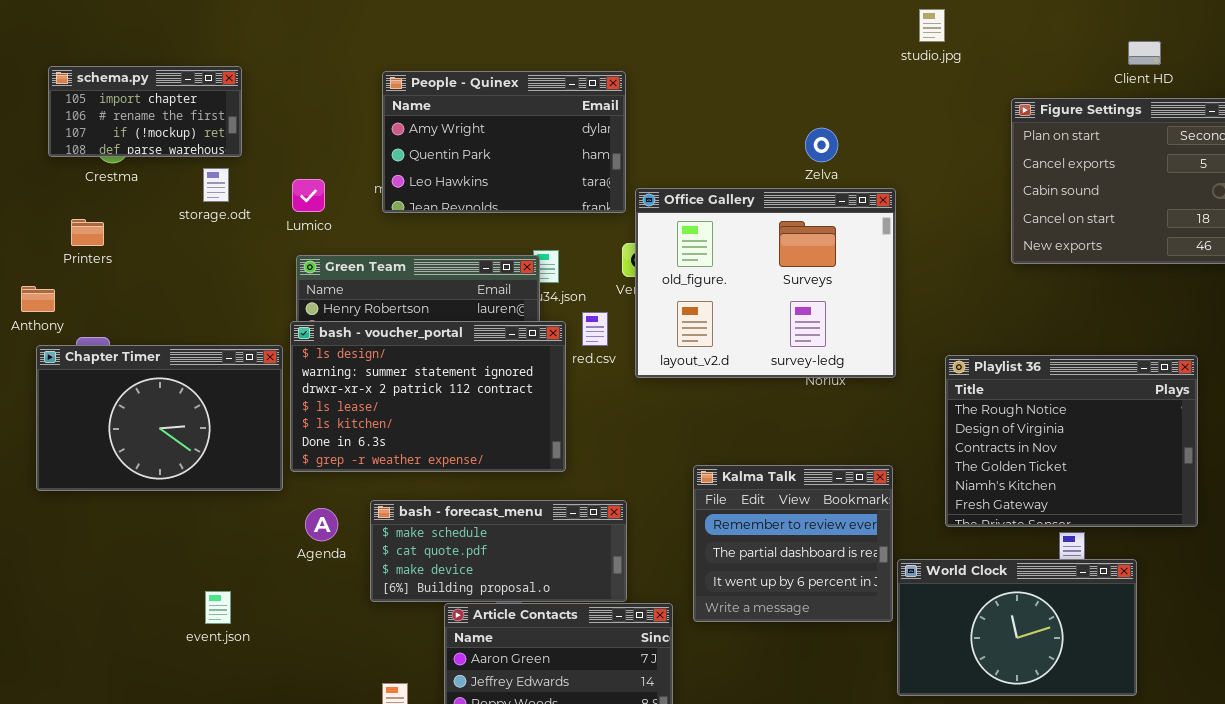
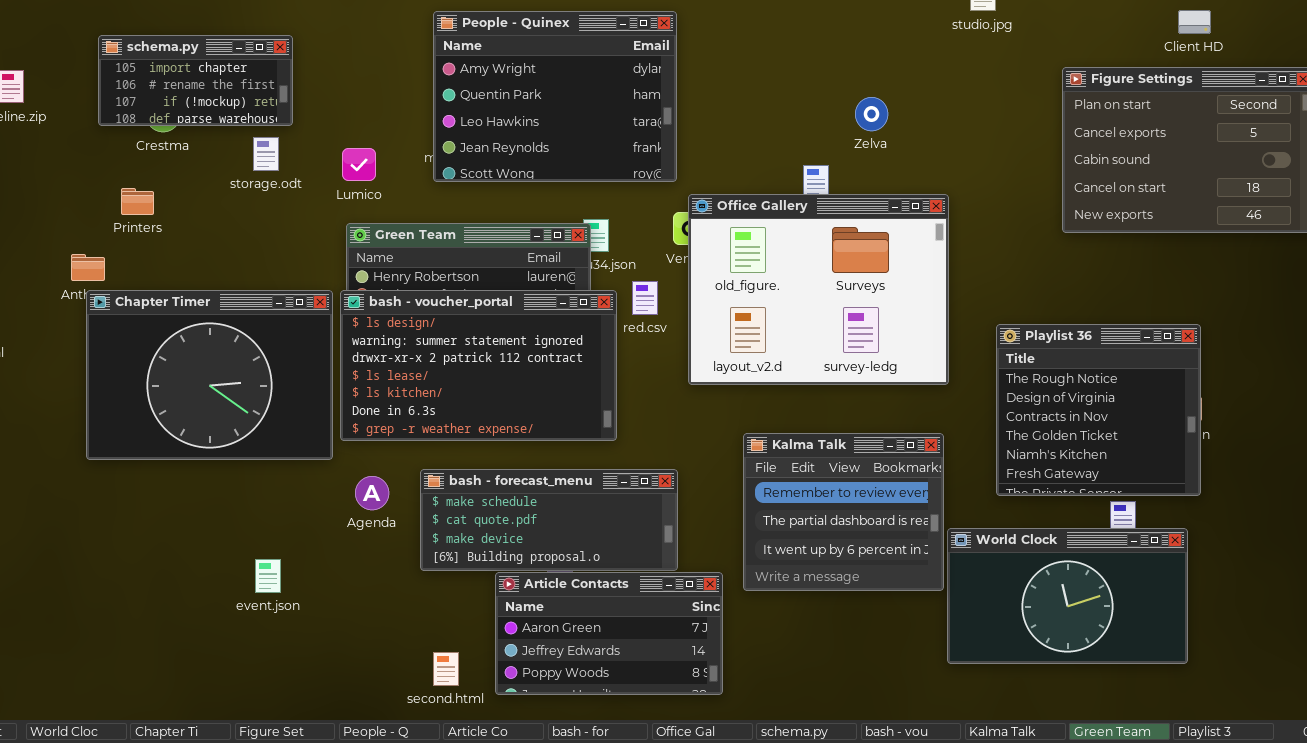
People - Quinex: [382,71,626,213] -> [433,11,677,182], resized
Office Gallery: [635,188,896,378] -> [688,194,949,385], moved
Chapter Timer: [36,345,283,491] -> [86,290,333,460], resized
Playlist 36: [945,355,1198,527] -> [996,324,1201,496], resized

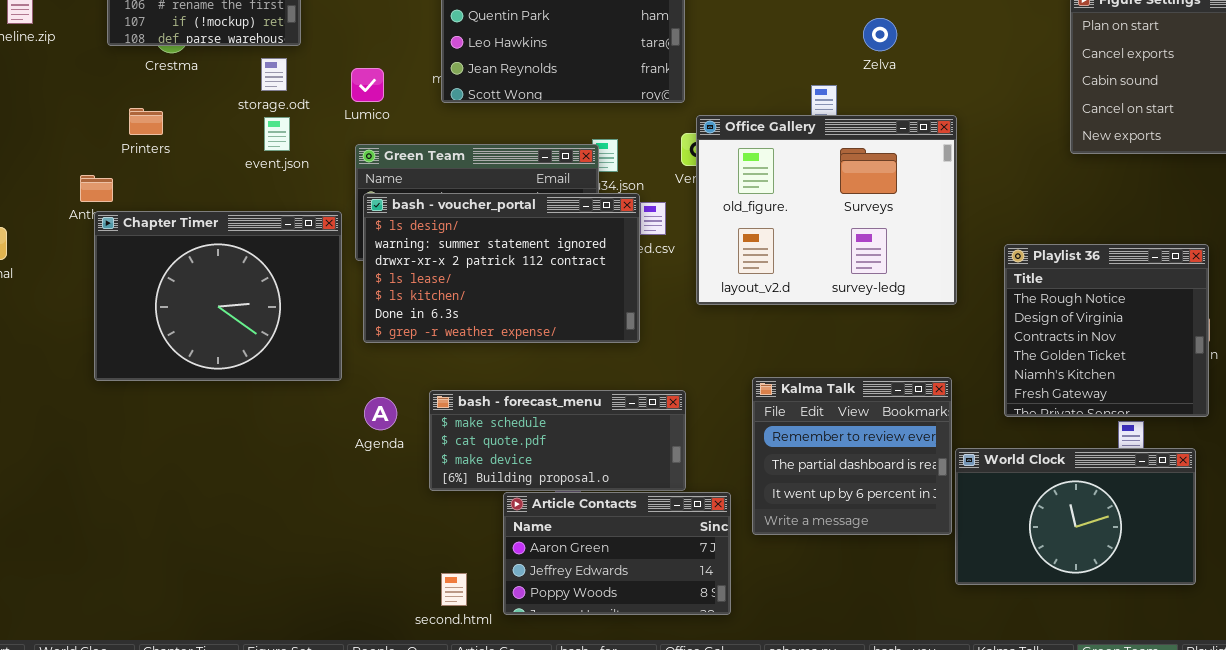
bash - voucher_portal: [340,290,617,441] -> [363,193,640,343], moved
Kalma Talk: [743,433,944,591] -> [752,377,952,535], moved
event.json: [255,559,281,593] -> [264,117,290,151], moved

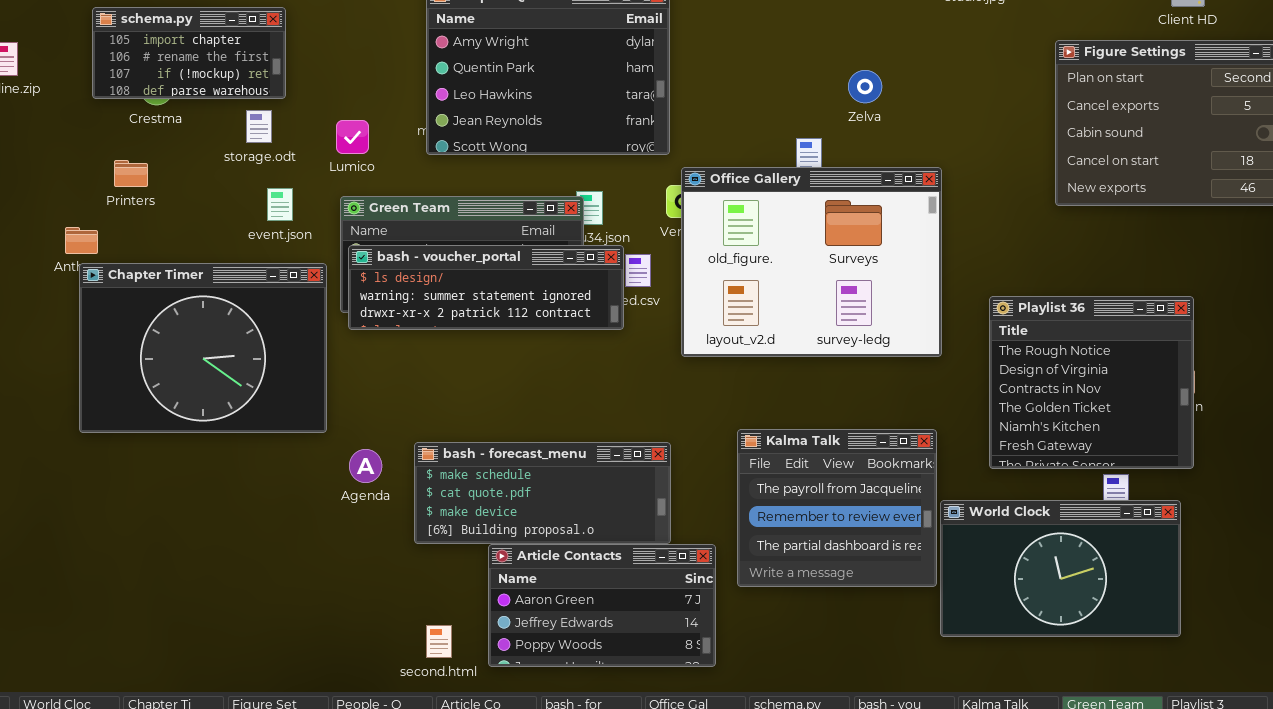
event.json: [264,117,290,151] -> [267,188,293,221], moved
bash - voucher_portal: [363,193,640,343] -> [348,245,624,330], resized
Kalma Talk: [752,377,952,535] -> [737,429,937,587], scrolled up 1 row

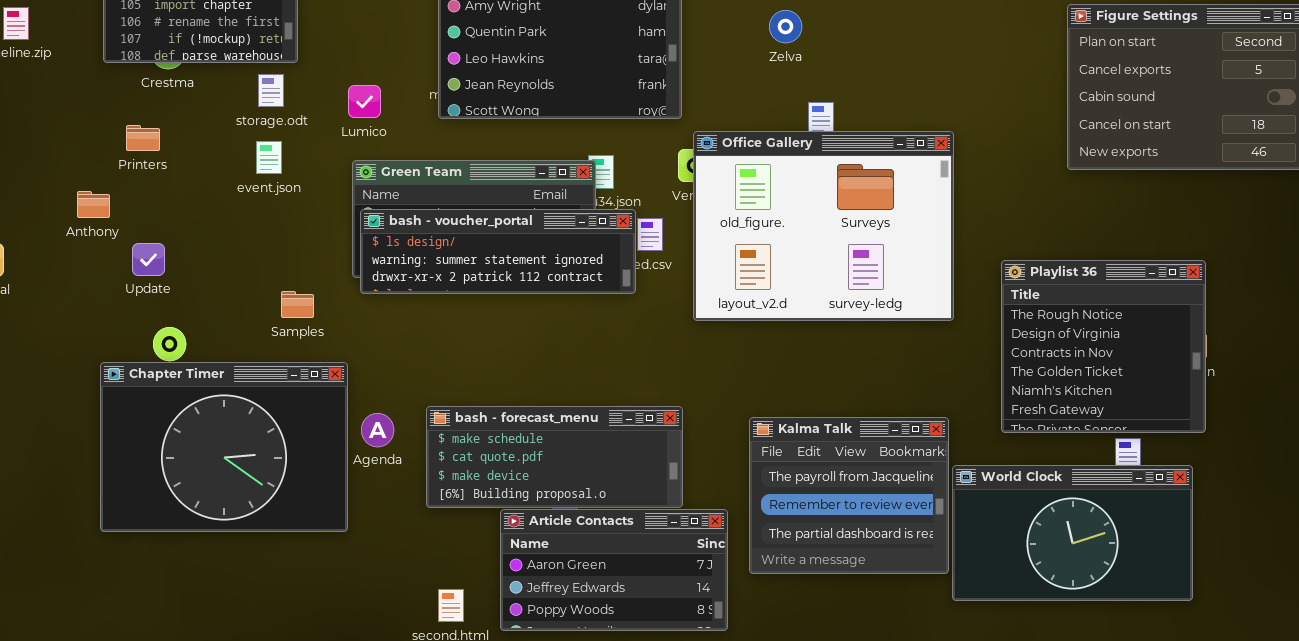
Zelva: [848,70,882,103] -> [769,10,802,43], moved
event.json: [267,188,293,221] -> [256,141,282,174], moved
Chapter Timer: [79,263,327,433] -> [100,362,348,532], moved
Kalma Talk: [737,429,937,587] -> [749,417,949,574], moved

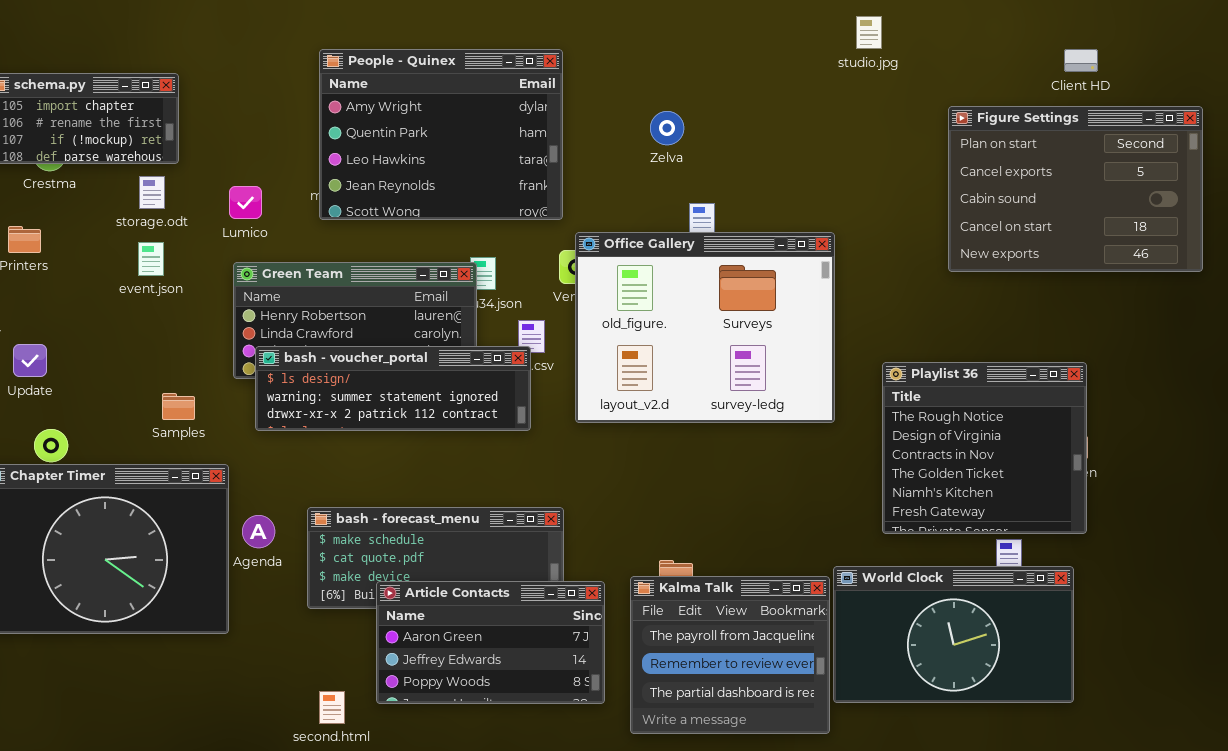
bash - voucher_portal: [360,209,636,294] -> [255,346,531,431], moved
Kalma Talk: [749,417,949,574] -> [630,576,830,734], moved
Article Contacts: [500,509,728,631] -> [376,581,605,704], moved

